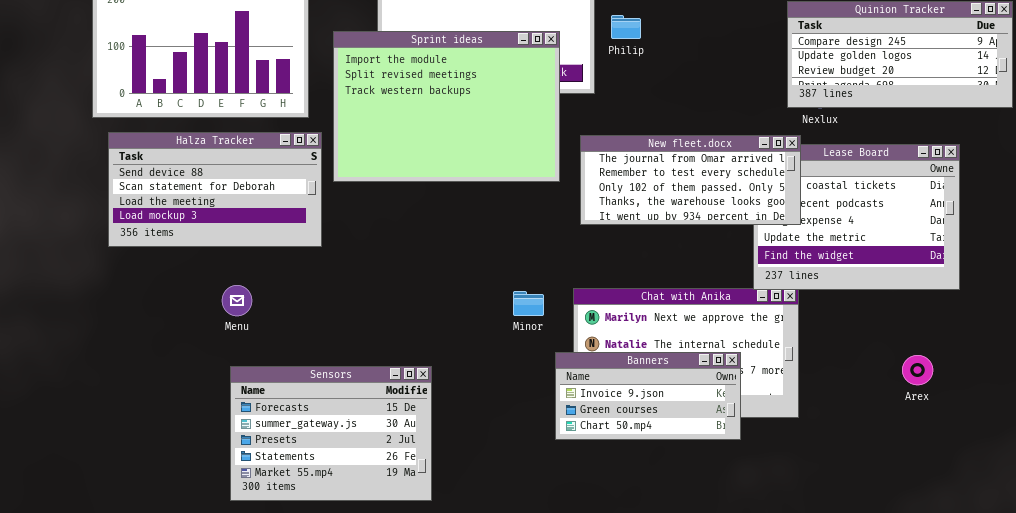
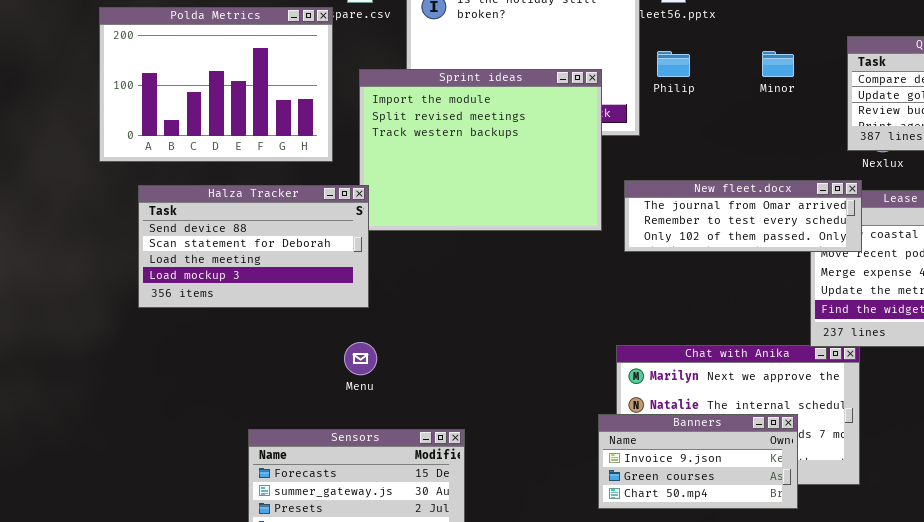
Halza Tracker: [108,132,322,247] -> [138,185,369,308], moved
New fleet.docx: [580,135,801,225] -> [624,180,862,252], resized
Menu: [222,285,252,316] -> [344,342,377,375], moved
Minor: [513,291,544,316] -> [762,51,794,77], moved

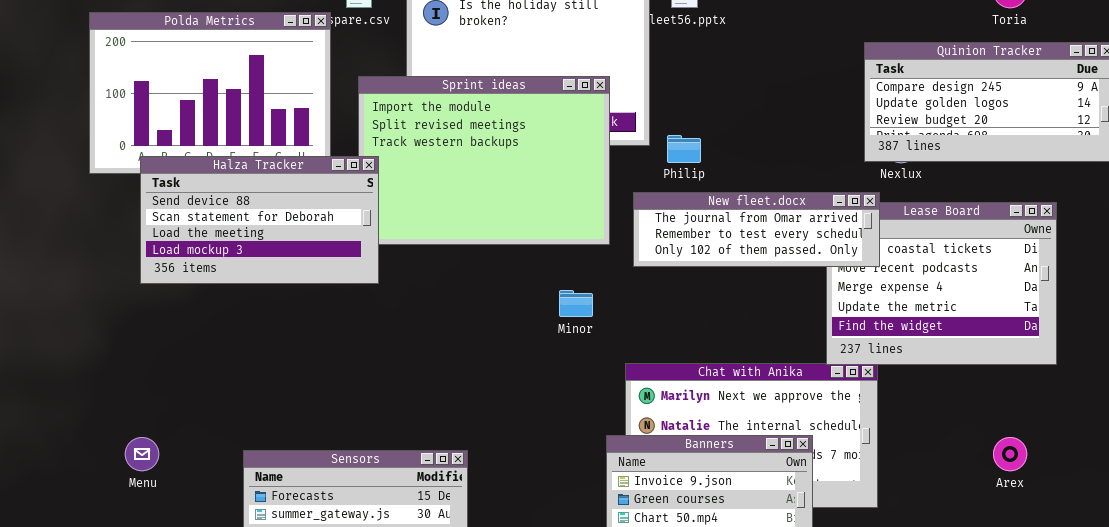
Philip: [657,51,690,77] -> [667,135,701,163], moved
Minor: [762,51,794,77] -> [559,290,593,317], moved
Halza Tracker: [138,185,369,308] -> [140,156,379,284], moved
Menu: [344,342,377,375] -> [125,437,159,471], moved

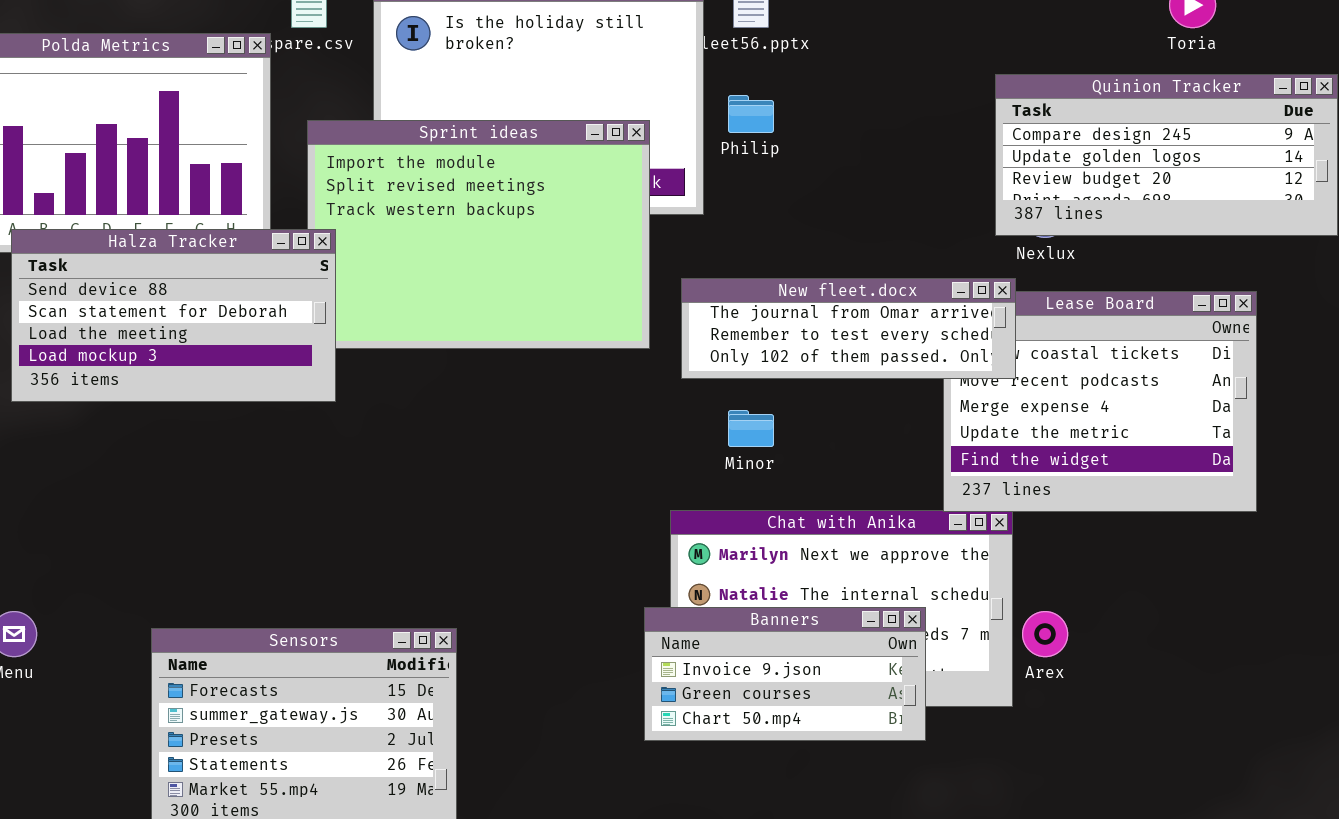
Philip: [667,135,701,163] -> [728,95,774,133], moved
Minor: [559,290,593,317] -> [728,410,774,447], moved
Arex: [993,437,1027,471] -> [1022,611,1068,657], moved

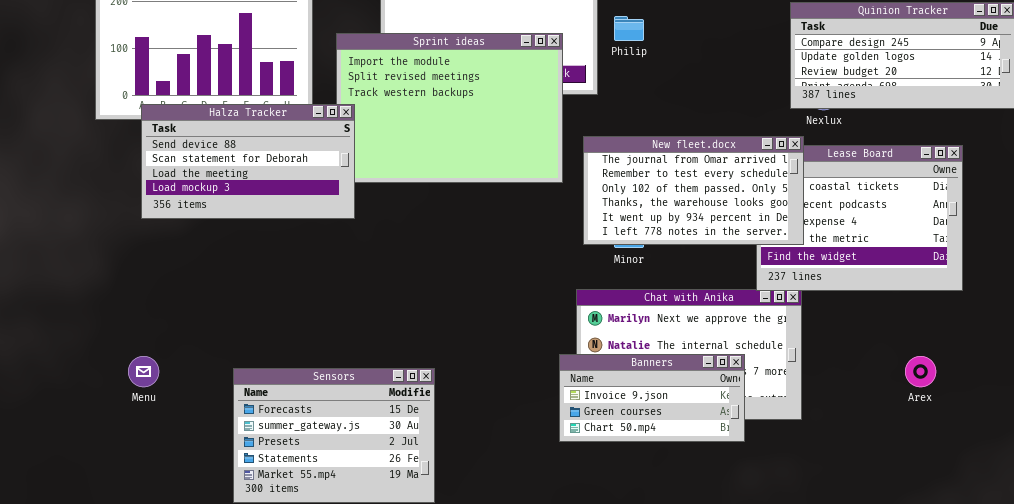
New fleet.docx: [681,278,1016,379] -> [583,136,804,245], resized
Arex: [1022,611,1068,657] -> [905,356,936,387], moved

